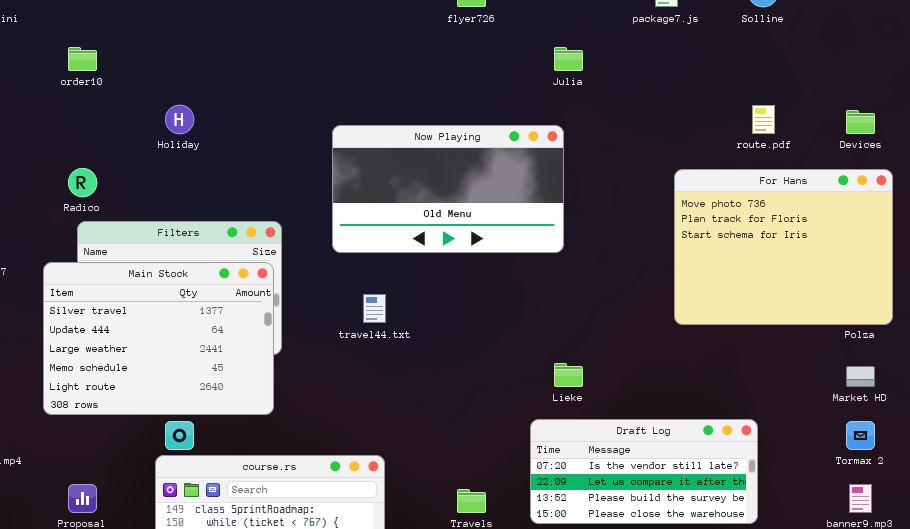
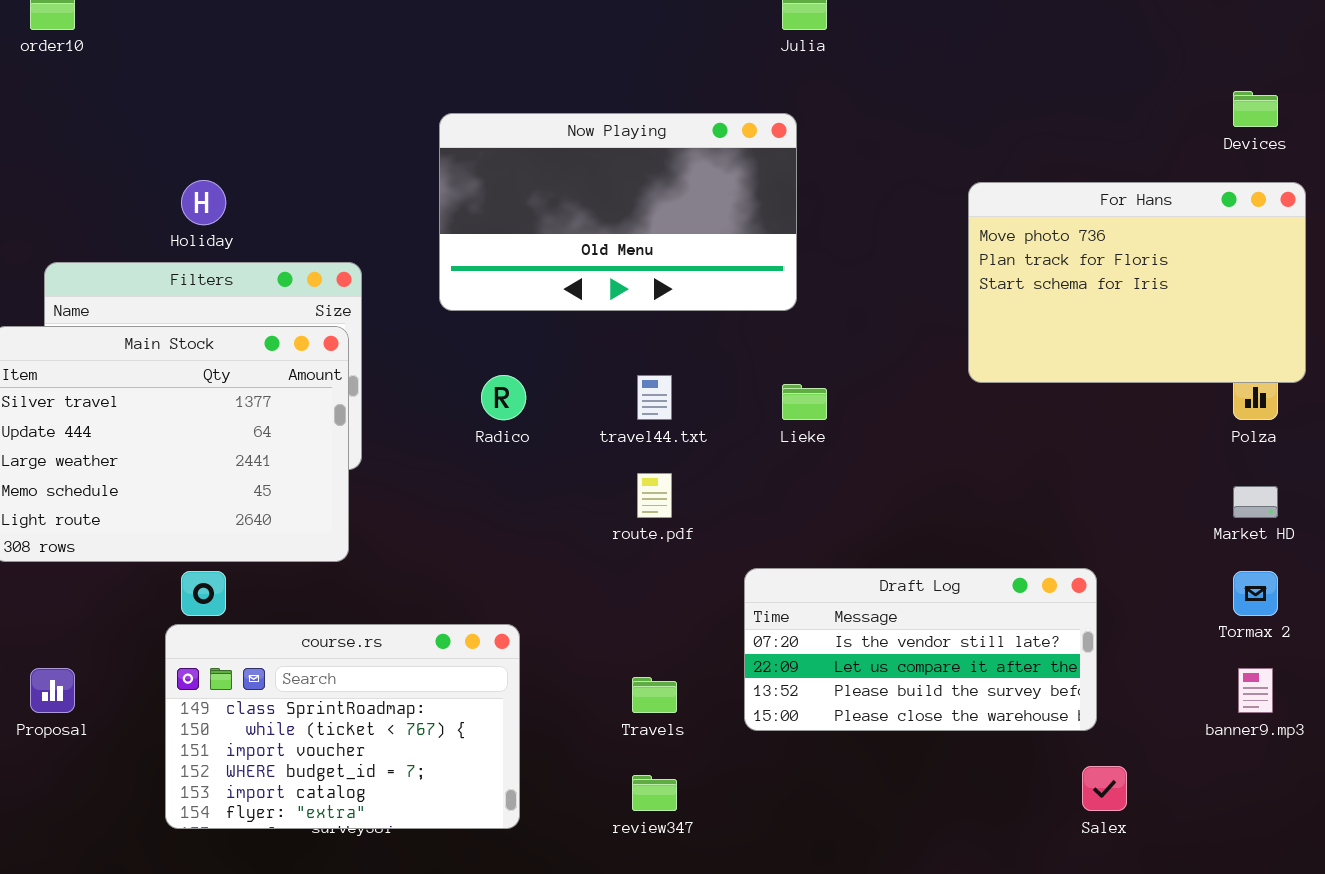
Holiday: [165,105,194,134] -> [181,180,226,225], moved
route.pdf: [752,105,775,134] -> [637,473,672,518], moved
Radico: [68,168,97,197] -> [481,375,526,420], moved
For Hans: [674,169,893,325] -> [968,182,1306,383], resized
travel44.txt: [363,294,386,323] -> [637,375,672,420], moved
Lieke: [554,363,583,387] -> [782,384,827,420], moved

